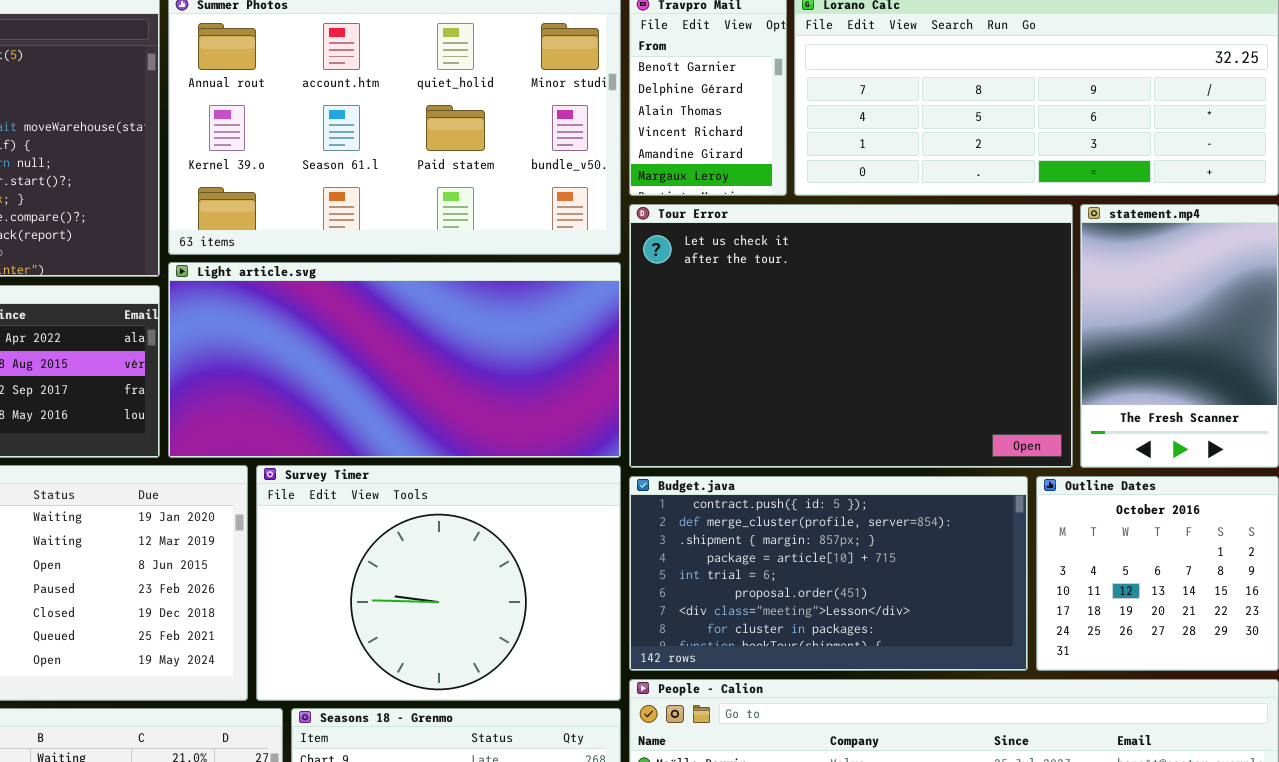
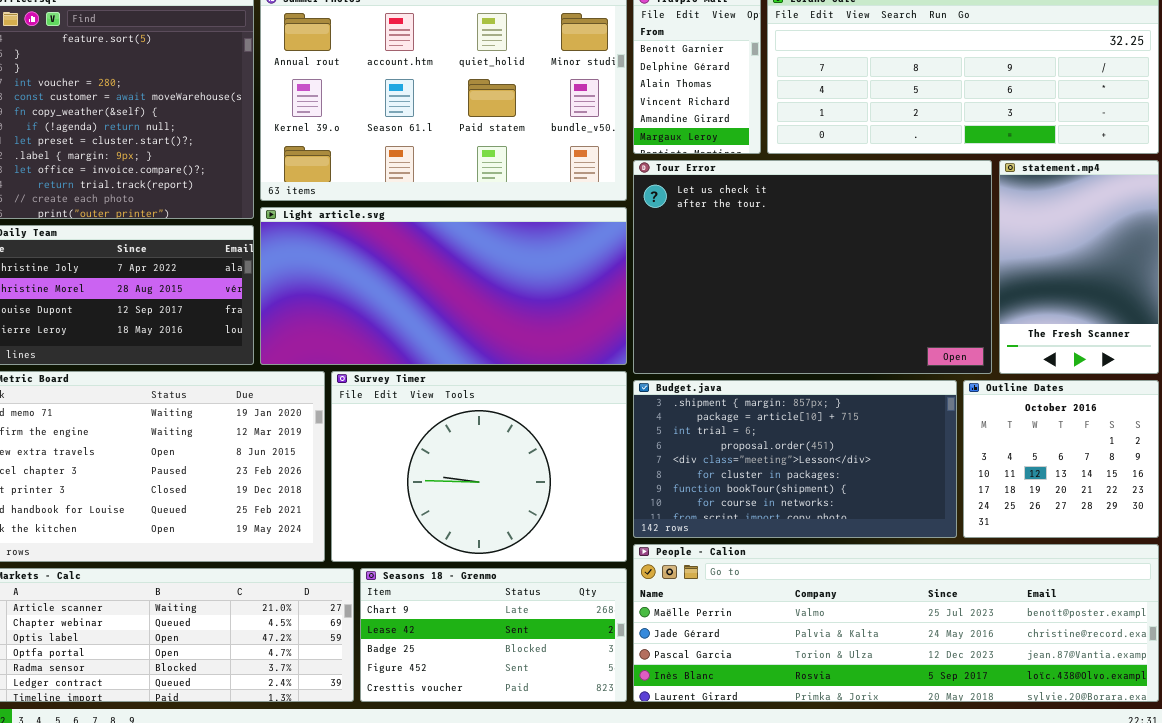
Budget.java: [629,476,1028,671] -> [633,380,957,538], scrolled down 2 rows

